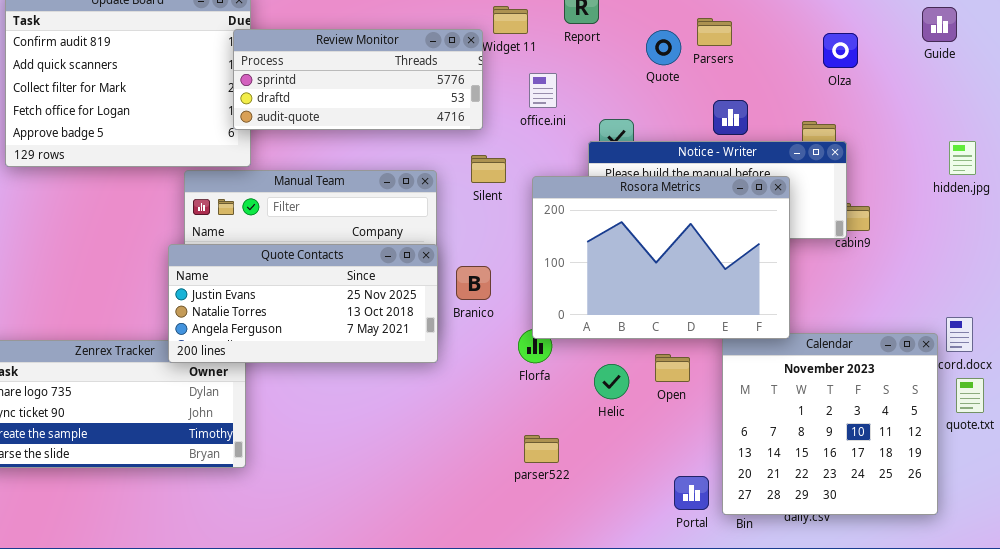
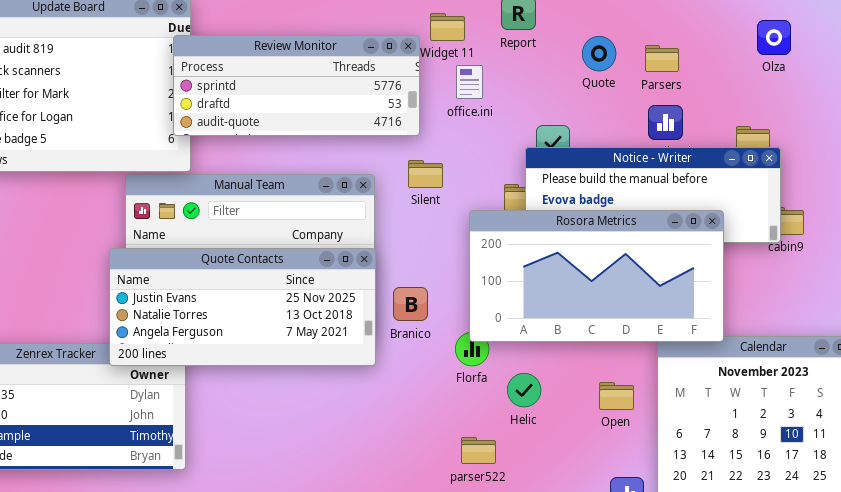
Parsers: [697,18,732,46] -> [645,45,679,72], moved
Olza: [823,33,858,68] -> [757,20,791,55], moved
office.ini: [529,73,557,108] -> [456,65,483,99], moved
Rosora Metrics: [532,176,790,339] -> [469,210,724,342], resized
Branico: [456,266,491,300] -> [393,287,428,321], moved
Open: [655,354,690,382] -> [599,382,634,410], moved
Helic: [594,364,629,399] -> [507,373,541,407], moved

